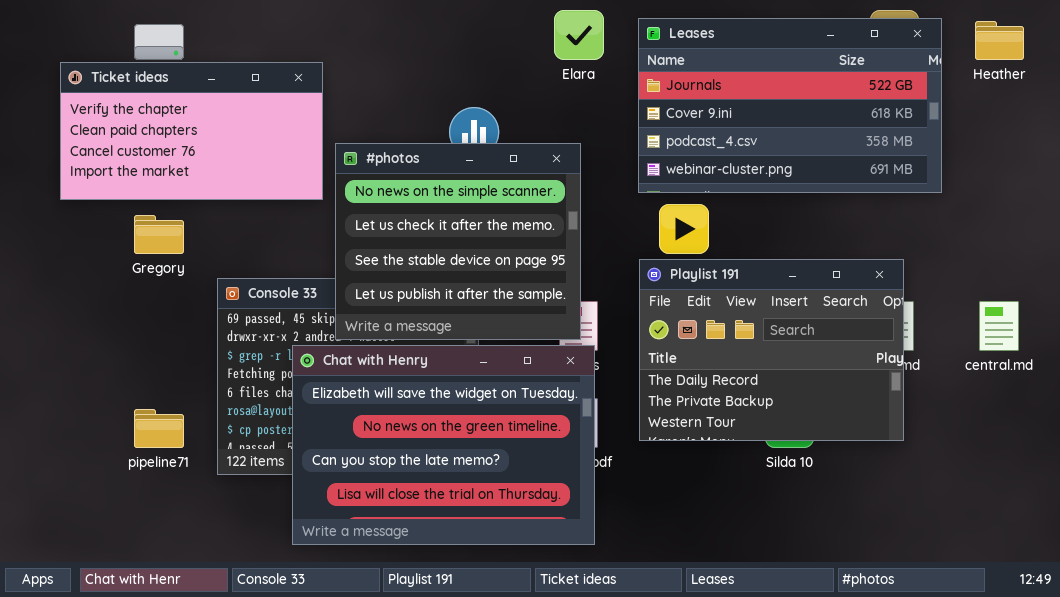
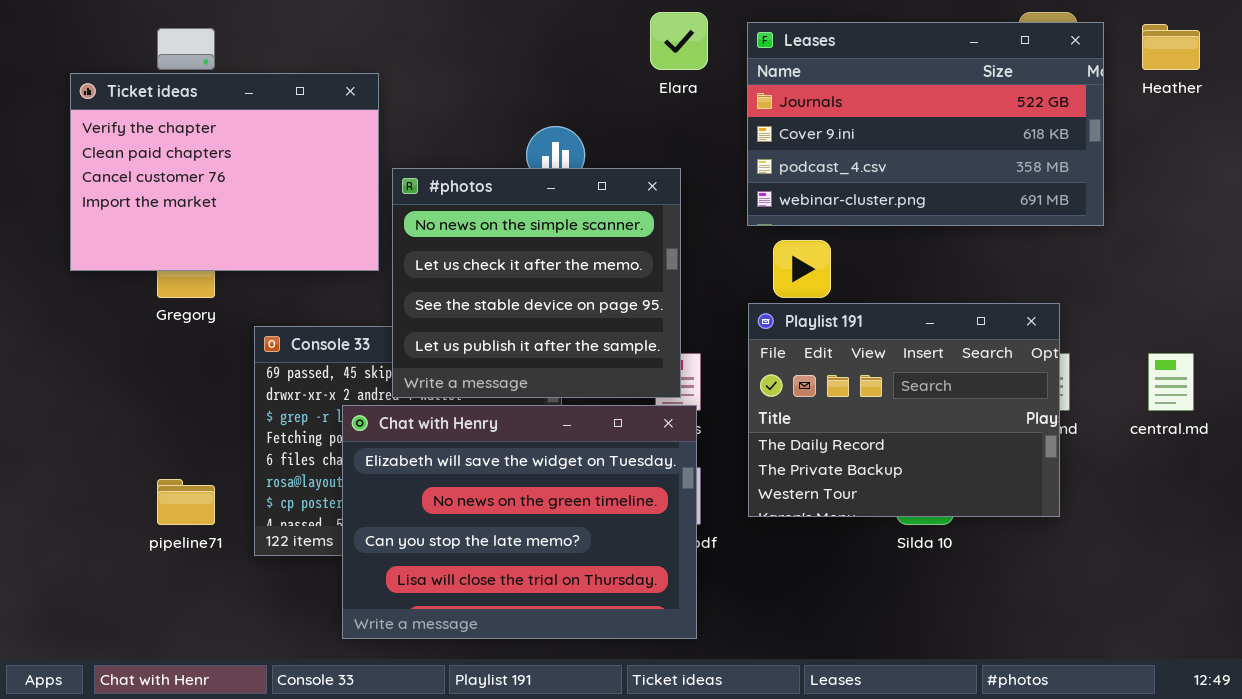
Ticket ideas: [60,62,323,200] -> [70,73,379,271], resized

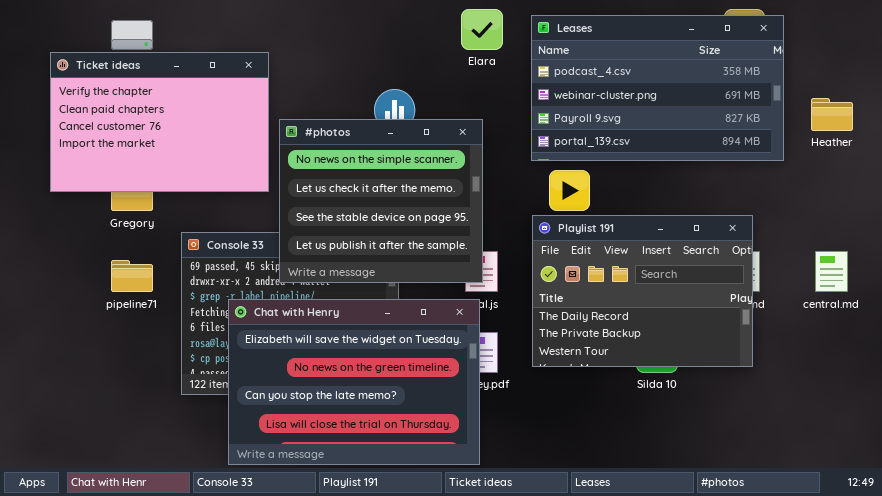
Leases: [747,22,1104,226] -> [531,15,784,161], scrolled down 2 rows
Heather: [1142,24,1200,70] -> [811,98,853,131], moved
Chat with Henry: [342,405,697,639] -> [228,299,480,465], moved
pipeline71: [157,479,215,525] -> [111,260,153,292], moved

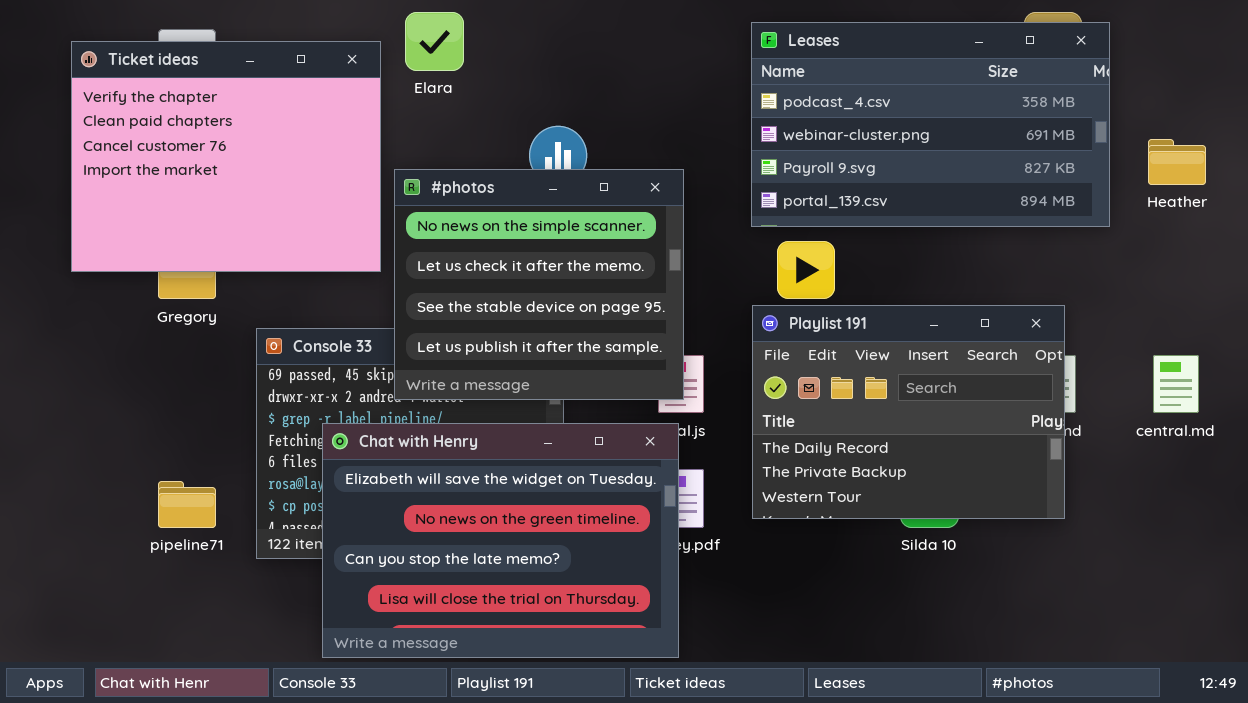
Elara: [461,9,503,50] -> [405,12,464,71], moved
Ticket ideas: [50,52,269,192] -> [71,41,381,272], resized
pipeline71: [111,260,153,292] -> [158,481,216,528], moved

